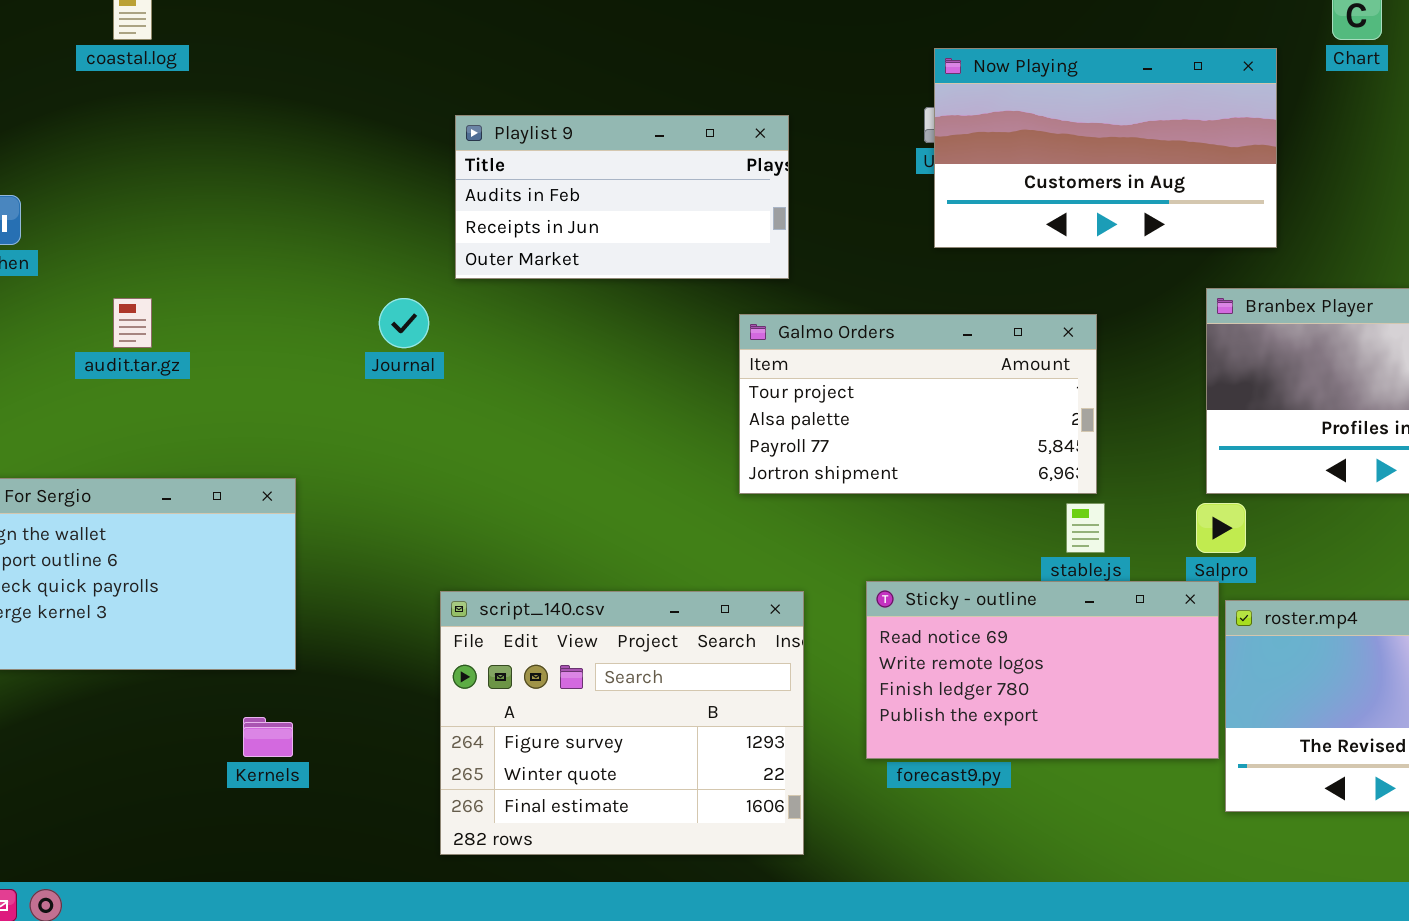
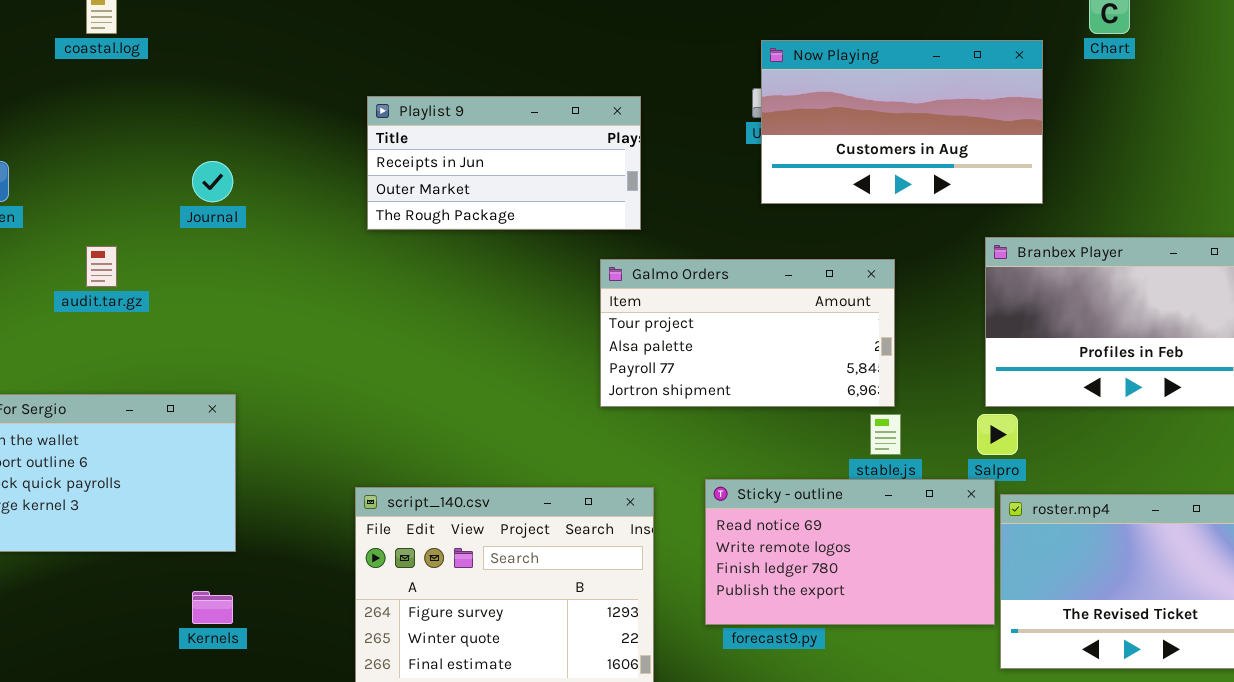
Playlist 9: [455,115,789,279] -> [367,96,641,230], scrolled down 1 row
Journal: [379,298,429,348] -> [192,161,233,202], moved

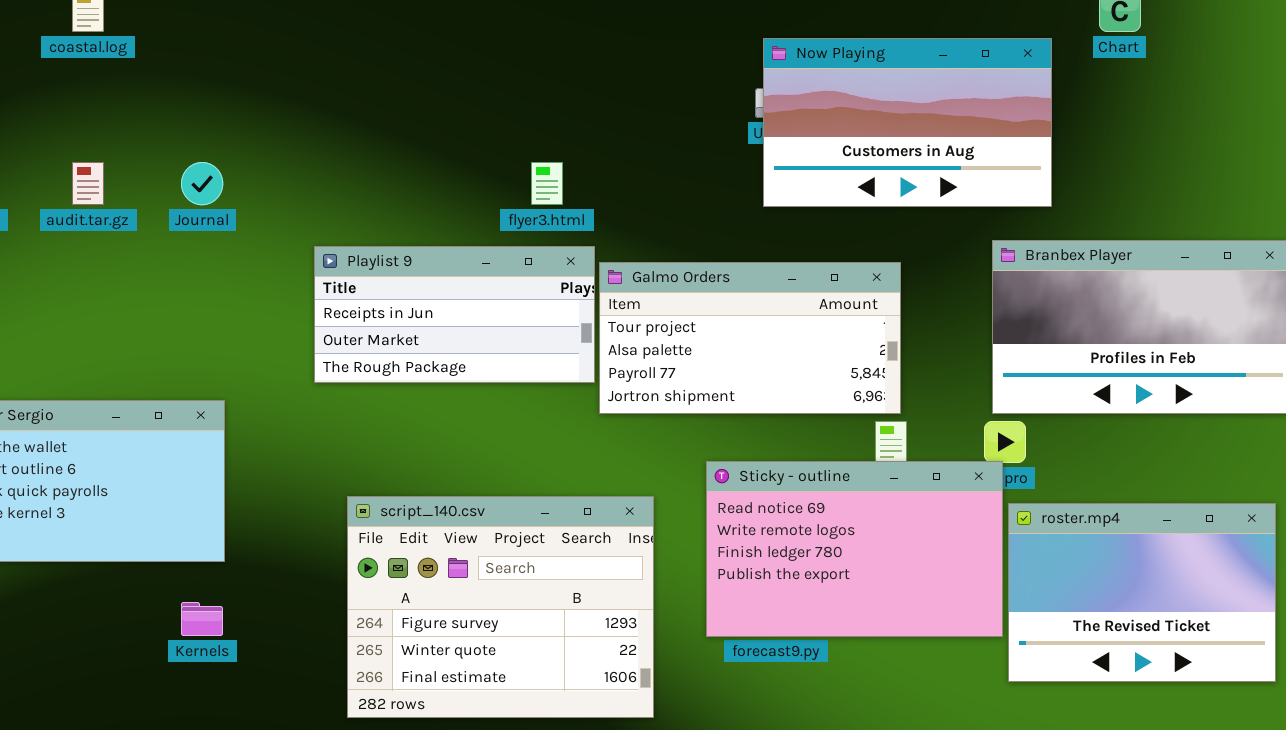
Playlist 9: [367,96,641,230] -> [314,246,595,383], moved
audit.tar.gz: [86,246,117,287] -> [72,162,104,205], moved
Sticky - outline: [705,479,995,625] -> [706,461,1003,637], resized

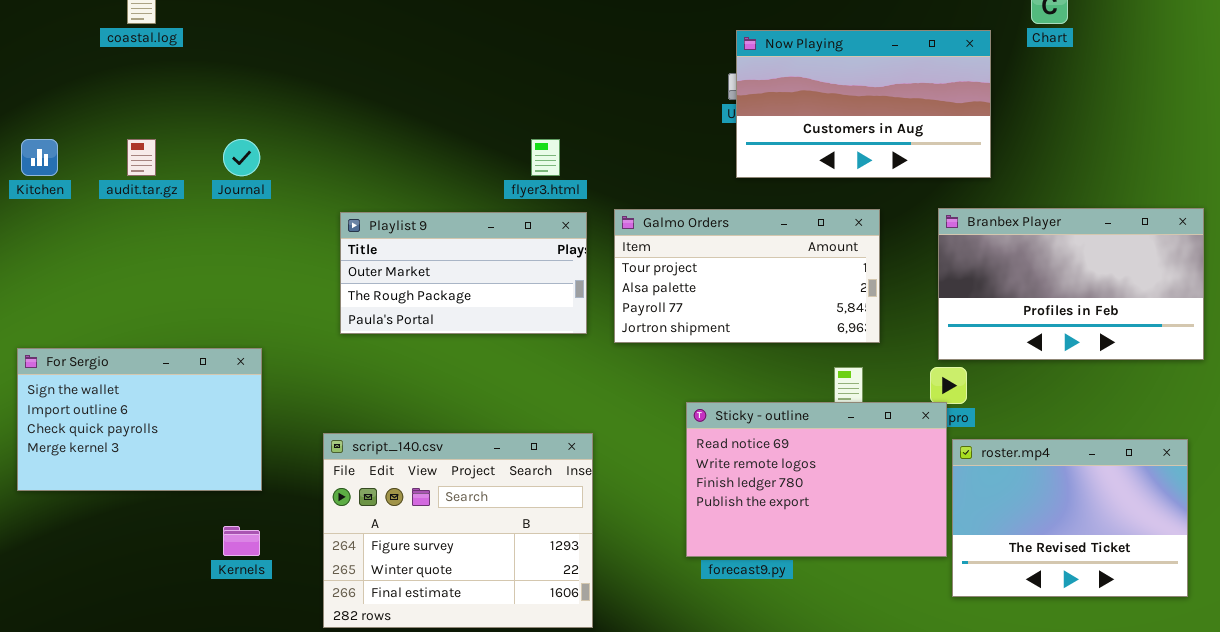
Playlist 9: [314,246,595,383] -> [340,212,587,334], scrolled down 1 row
Galmo Orders: [599,262,901,414] -> [614,209,880,343], moved
script_140.csv: [347,496,654,718] -> [323,433,593,628], moved

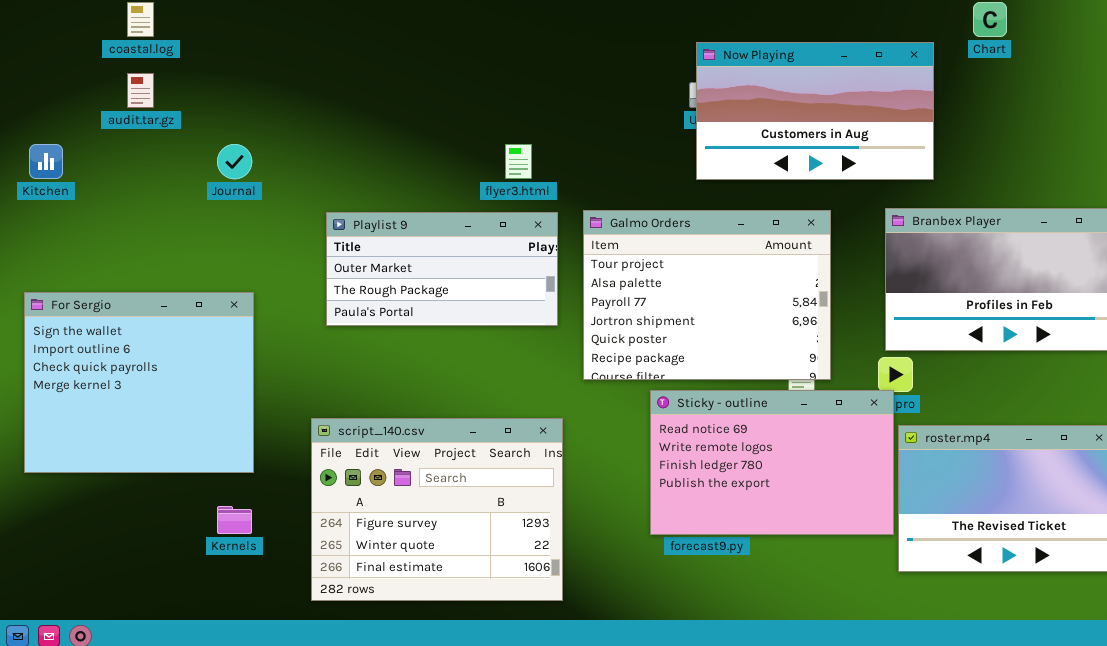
audit.tar.gz: [127,139,156,176] -> [127,73,154,108], moved
Galmo Orders: [614,209,880,343] -> [583,210,831,380], resized
For Sergio: [17,348,262,491] -> [24,292,254,473], resized

